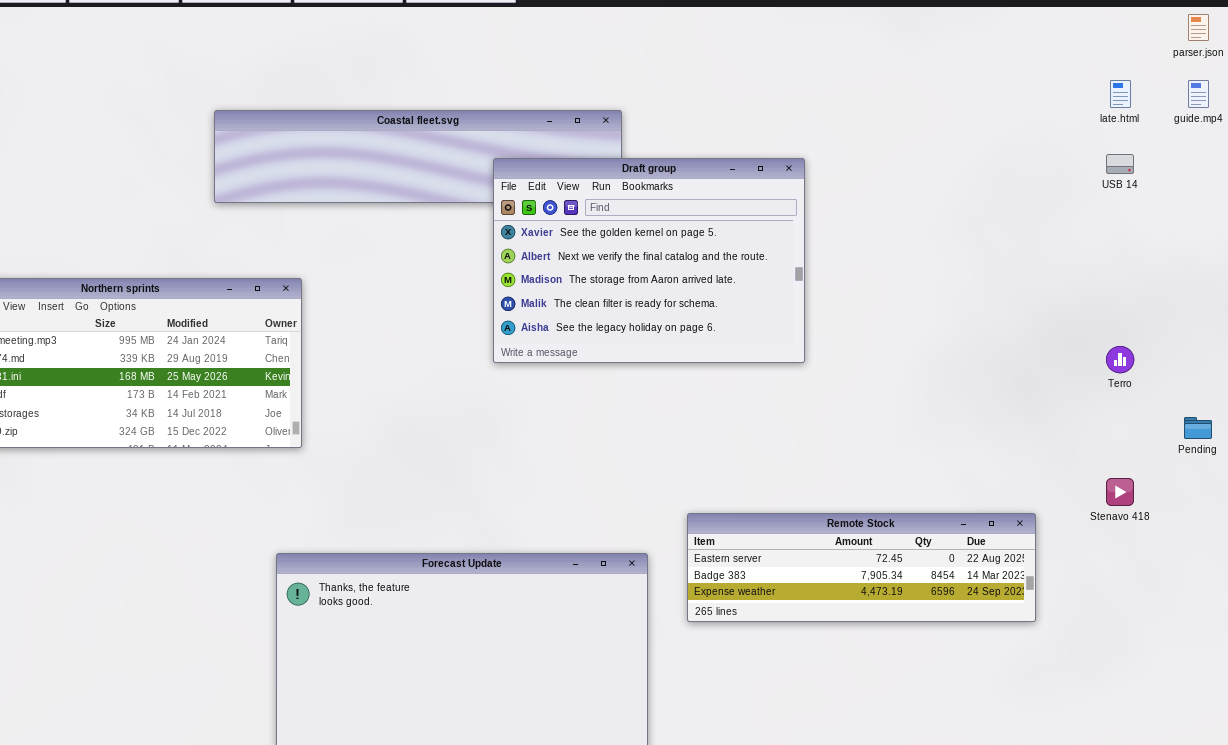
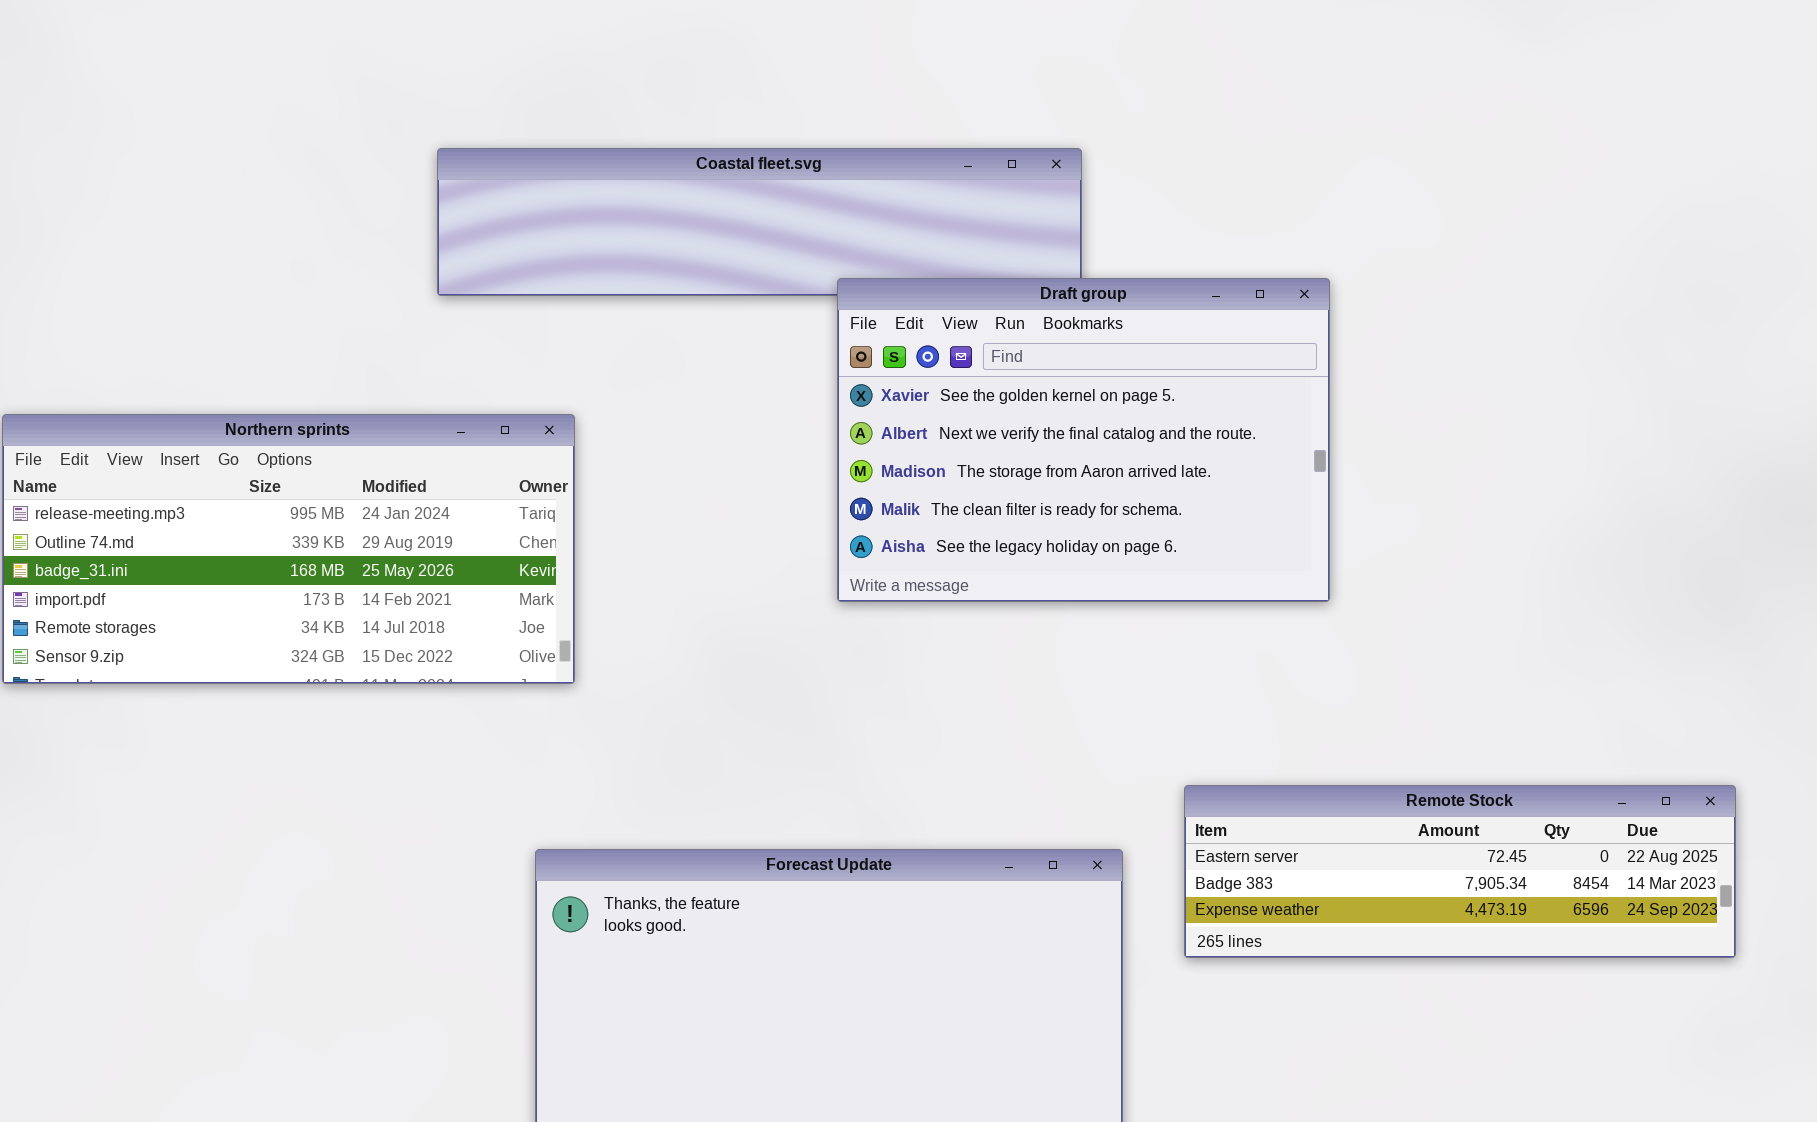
Draft group: [493,158,805,363] -> [837,278,1330,602], moved

